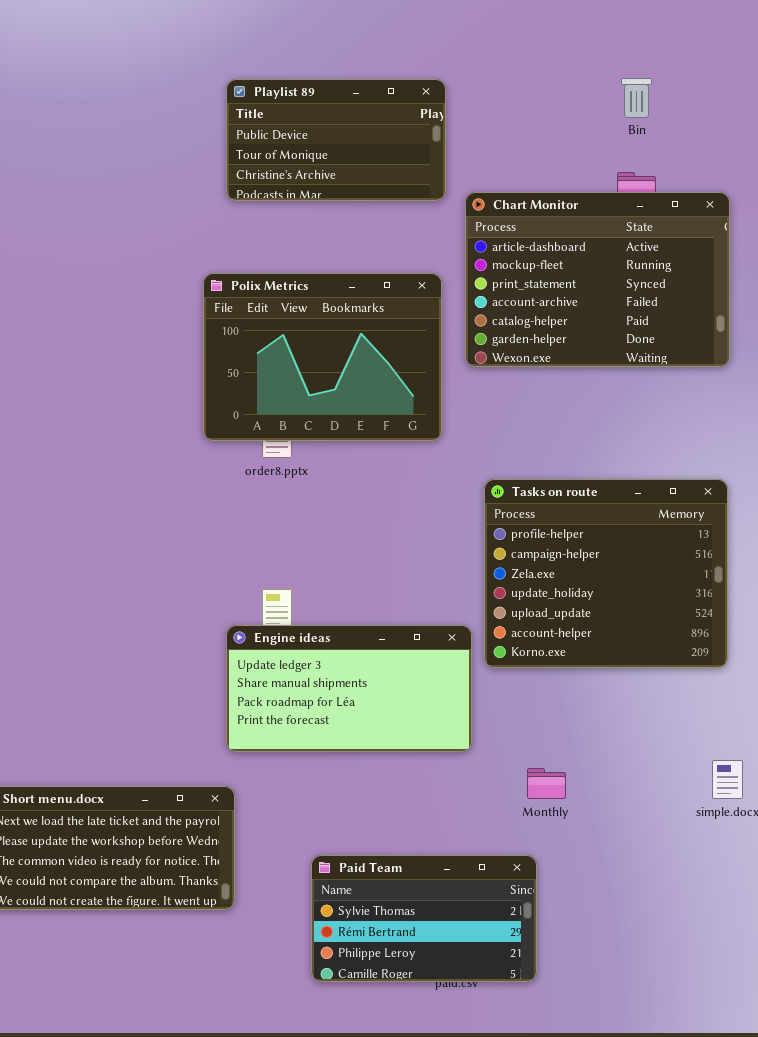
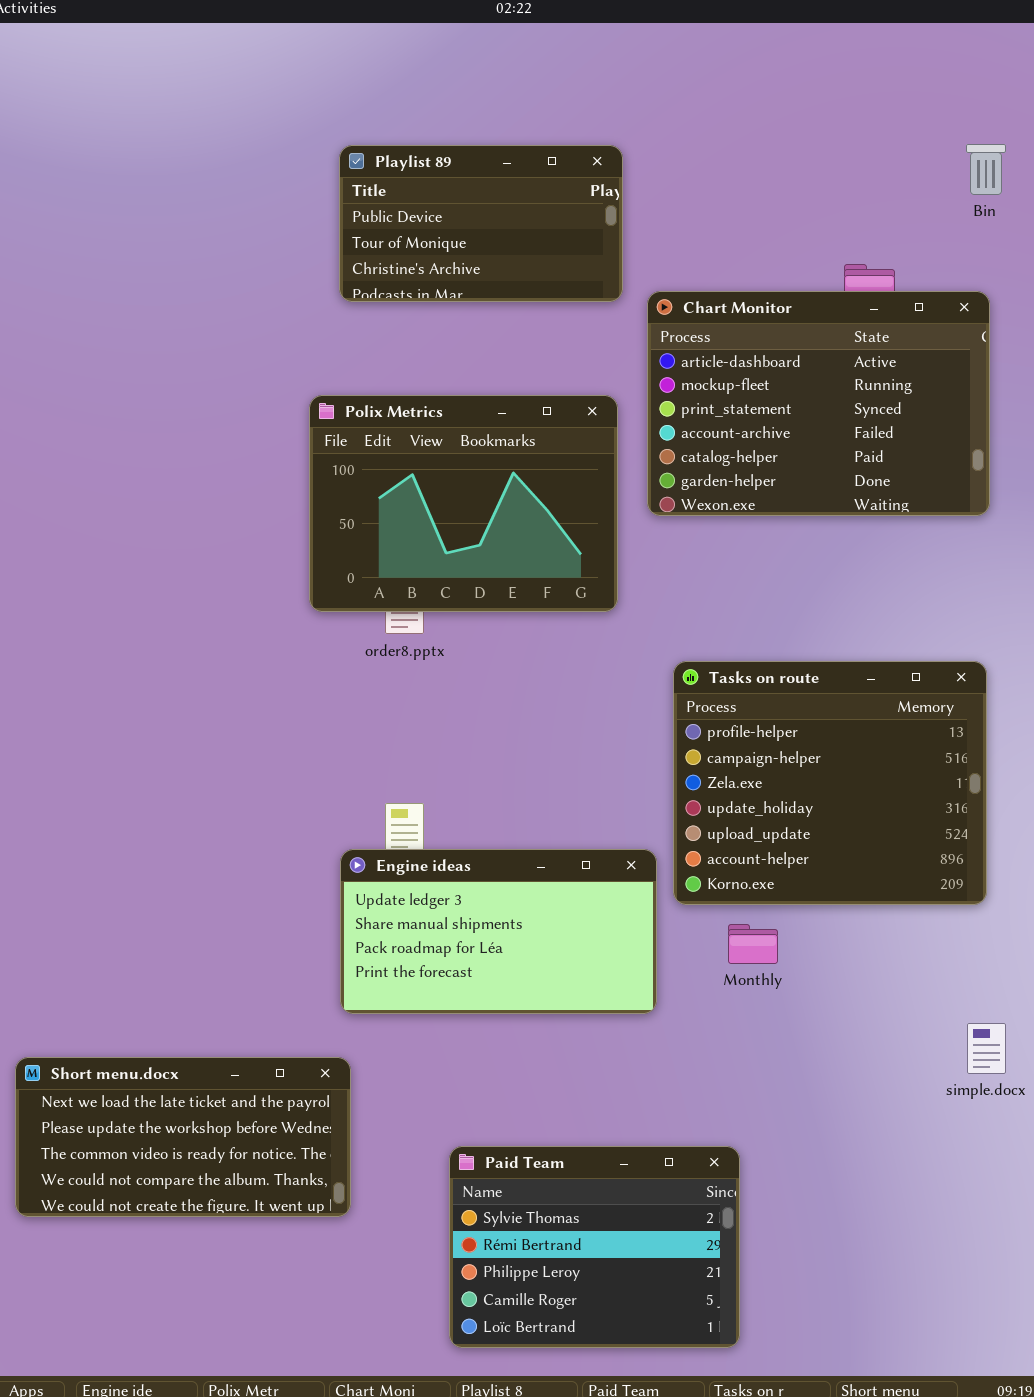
Bin: [621,78,652,118] -> [966,144,1006,195], moved
Monthly: [527,768,566,799] -> [728,924,778,964], moved
Paid Team: [311,855,537,982] -> [449,1146,740,1348], resized

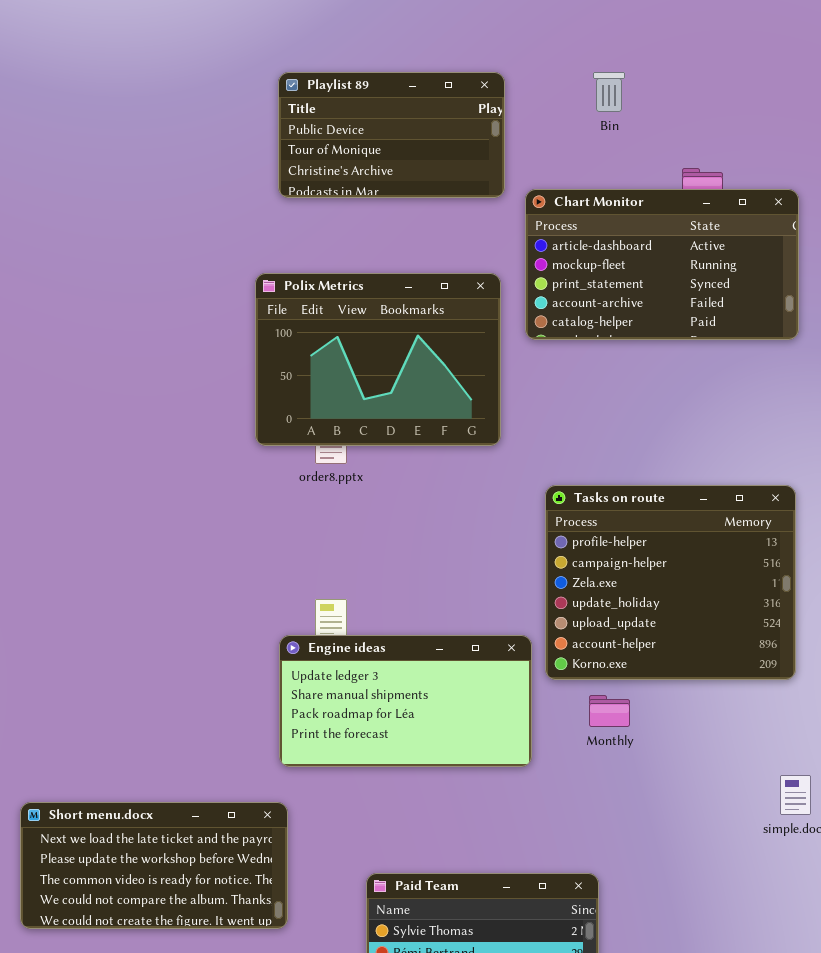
Bin: [966,144,1006,195] -> [593,72,625,112], moved
Chart Monitor: [647,291,990,516] -> [525,189,799,340], resized

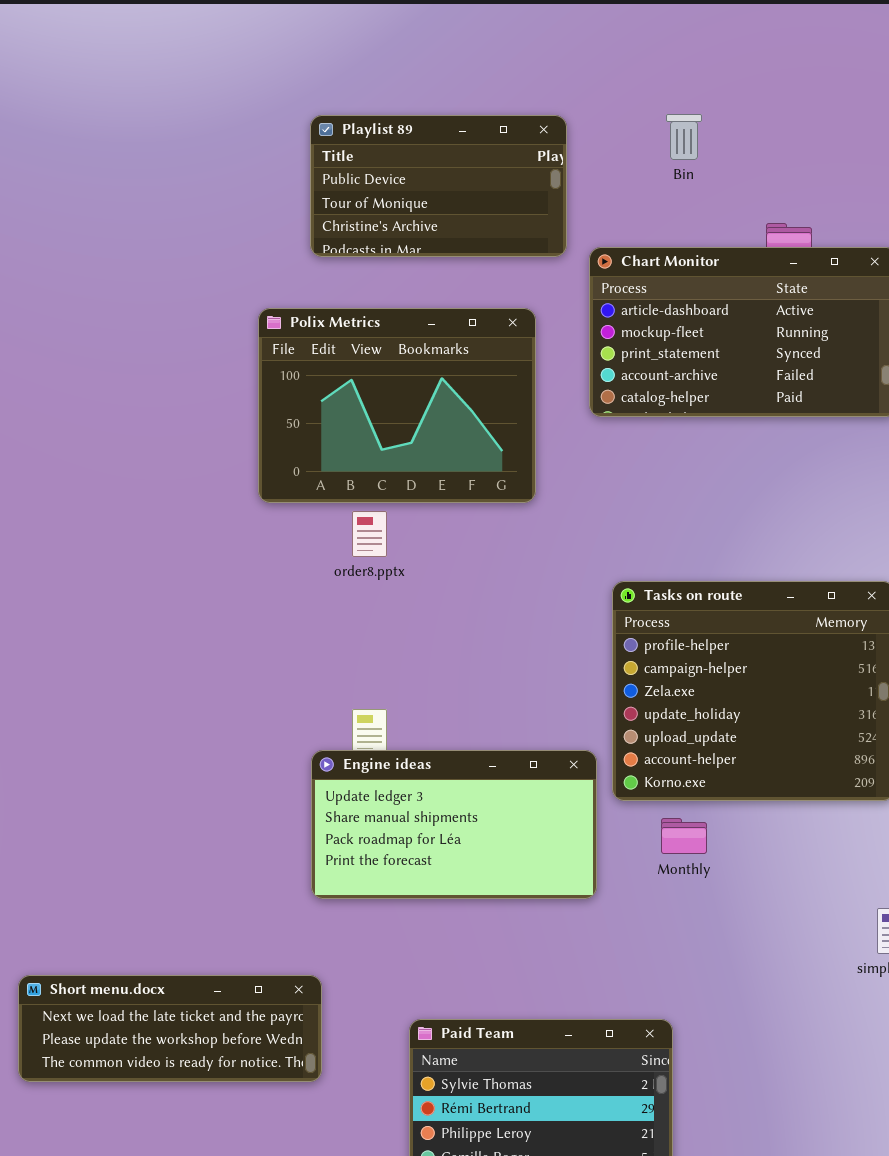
Polix Metrics: [255,273,501,446] -> [258,308,536,503], moved
Short menu.docx: [20,802,288,929] -> [18,975,322,1082], resized

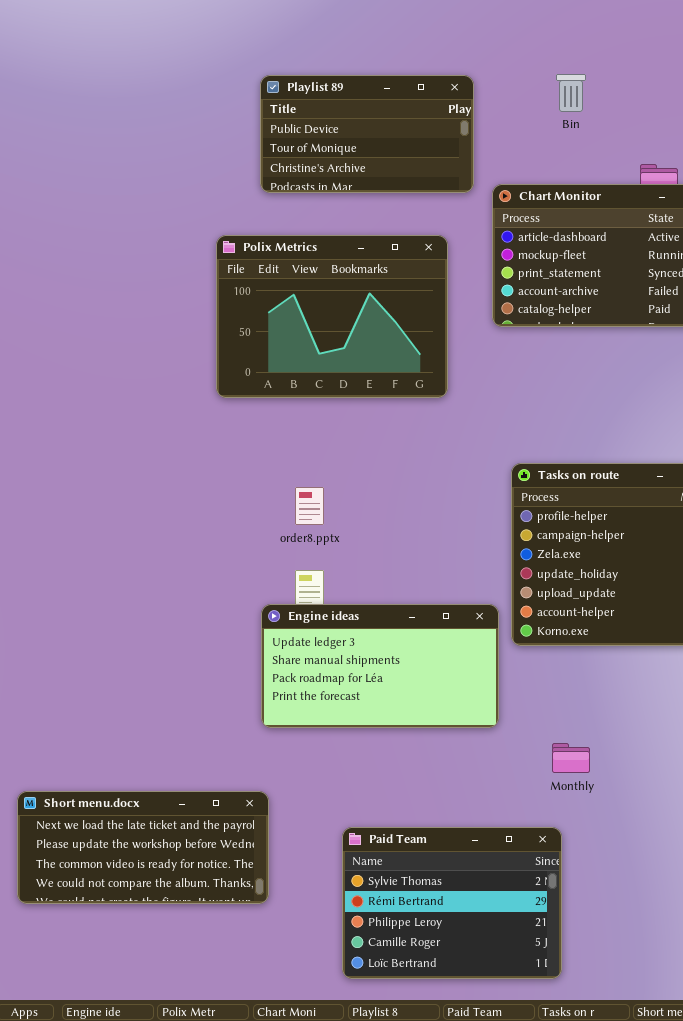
order8.pptx: [352,511,387,557] -> [295,487,324,525], moved
Monthly: [661,818,707,854] -> [552,743,590,773], moved
Short menu.docx: [18,975,322,1082] -> [17,791,269,904], resized

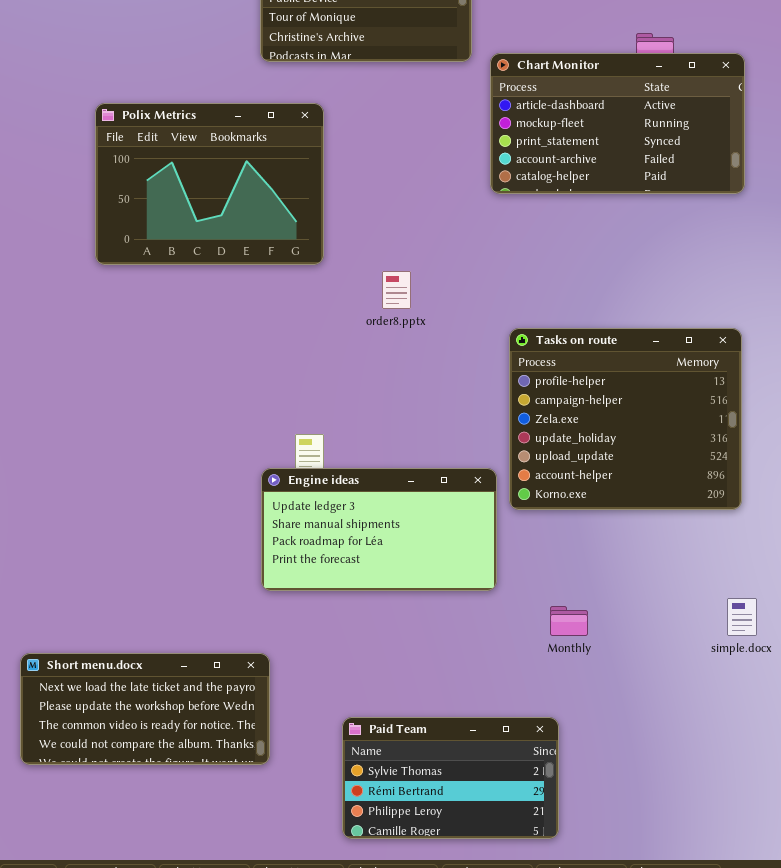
Polix Metrics: [216,235,448,398] -> [95,103,324,265], moved
order8.pptx: [295,487,324,525] -> [382,271,411,309], moved
Paid Team: [342,827,562,979] -> [342,717,559,839], resized

